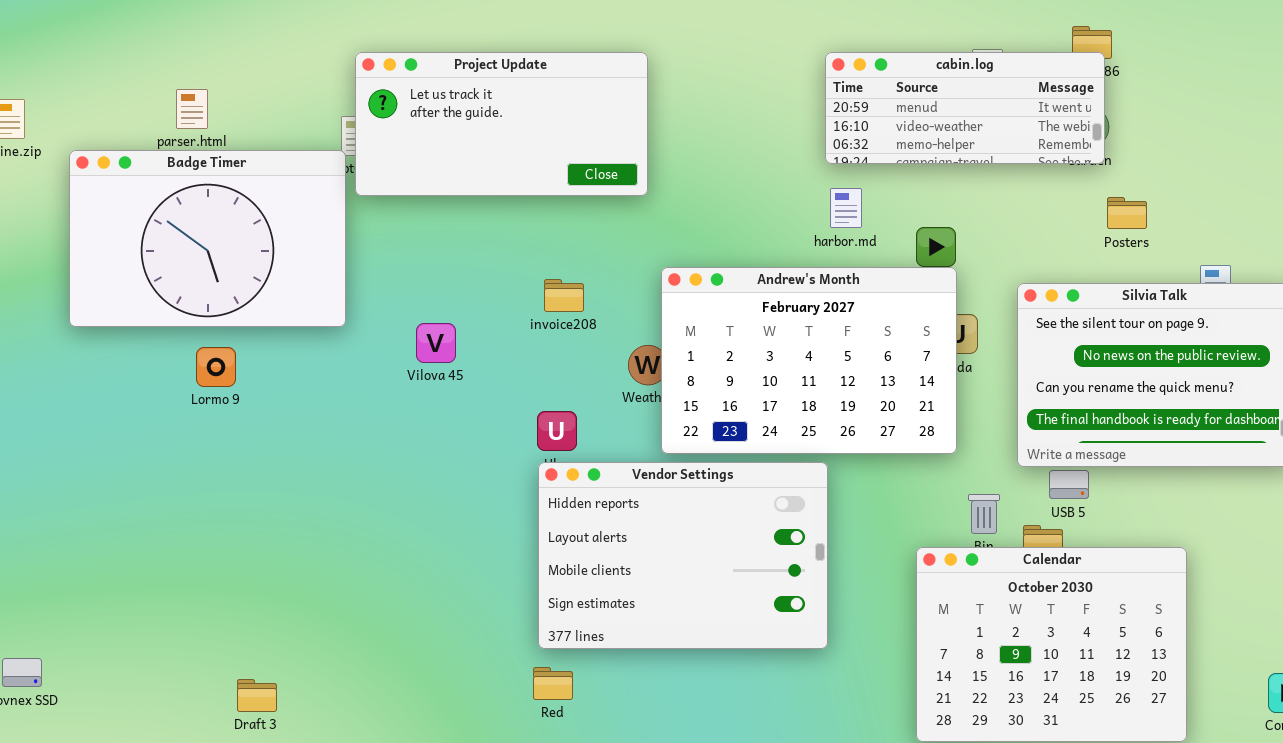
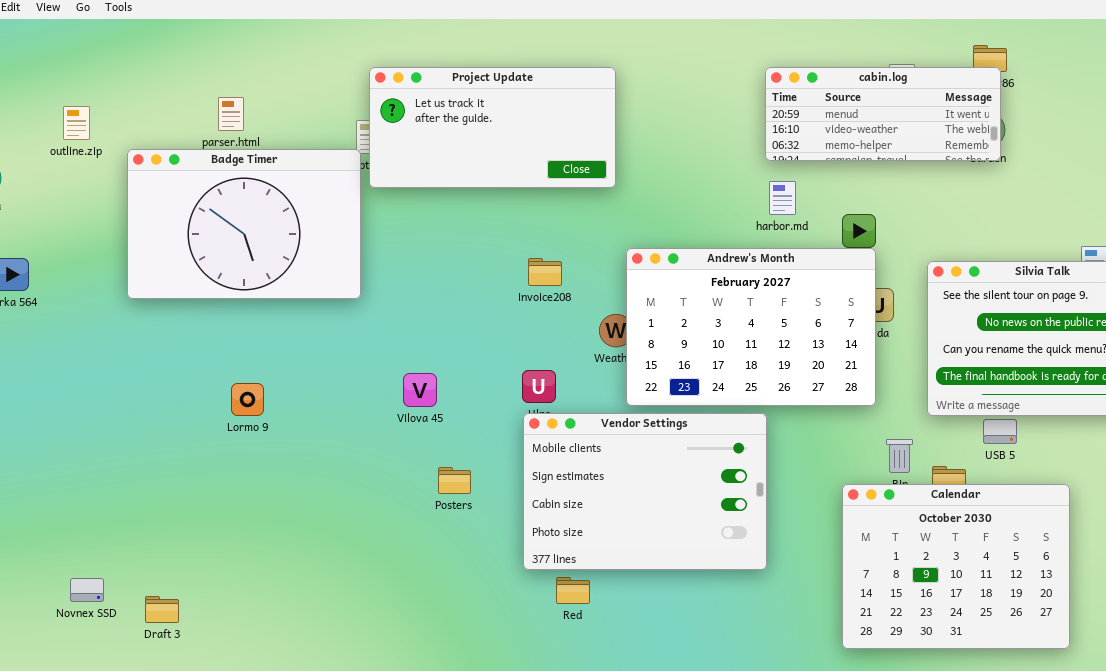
Posters: [1107,197,1147,229] -> [438,467,471,494], moved
Vilova 45: [416,323,456,363] -> [403,373,437,407], moved
Lormo 9: [196,347,236,387] -> [231,383,264,416], moved
Vendor Settings: [538,462,828,649] -> [523,413,767,570], scrolled down 2 rows
USB 5: [1049,470,1089,499] -> [983,419,1017,444], moved
Red: [533,667,573,700] -> [556,577,590,604], moved
Draft 3: [237,679,277,712] -> [145,596,179,623], moved

